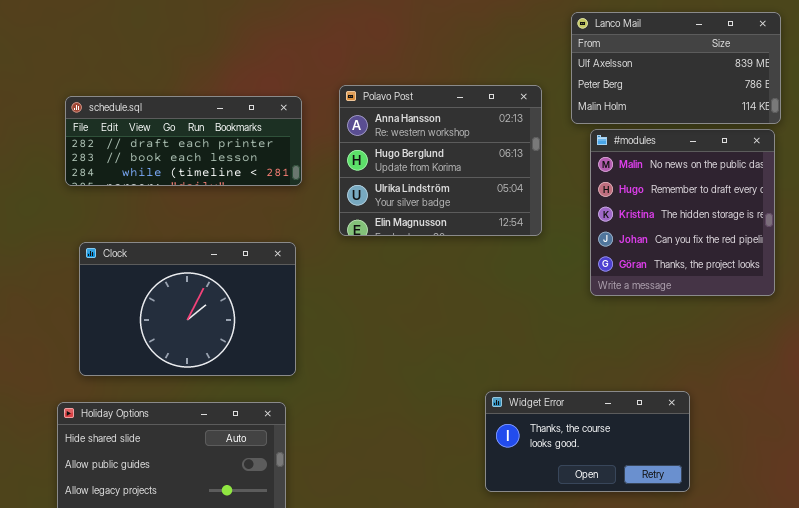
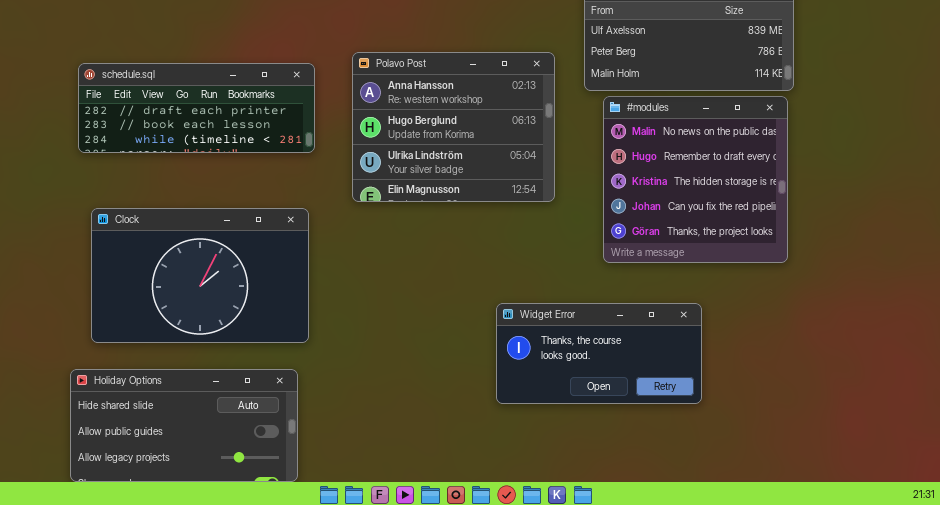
Widget Error: [485,391,690,492] -> [496,303,702,404], moved

